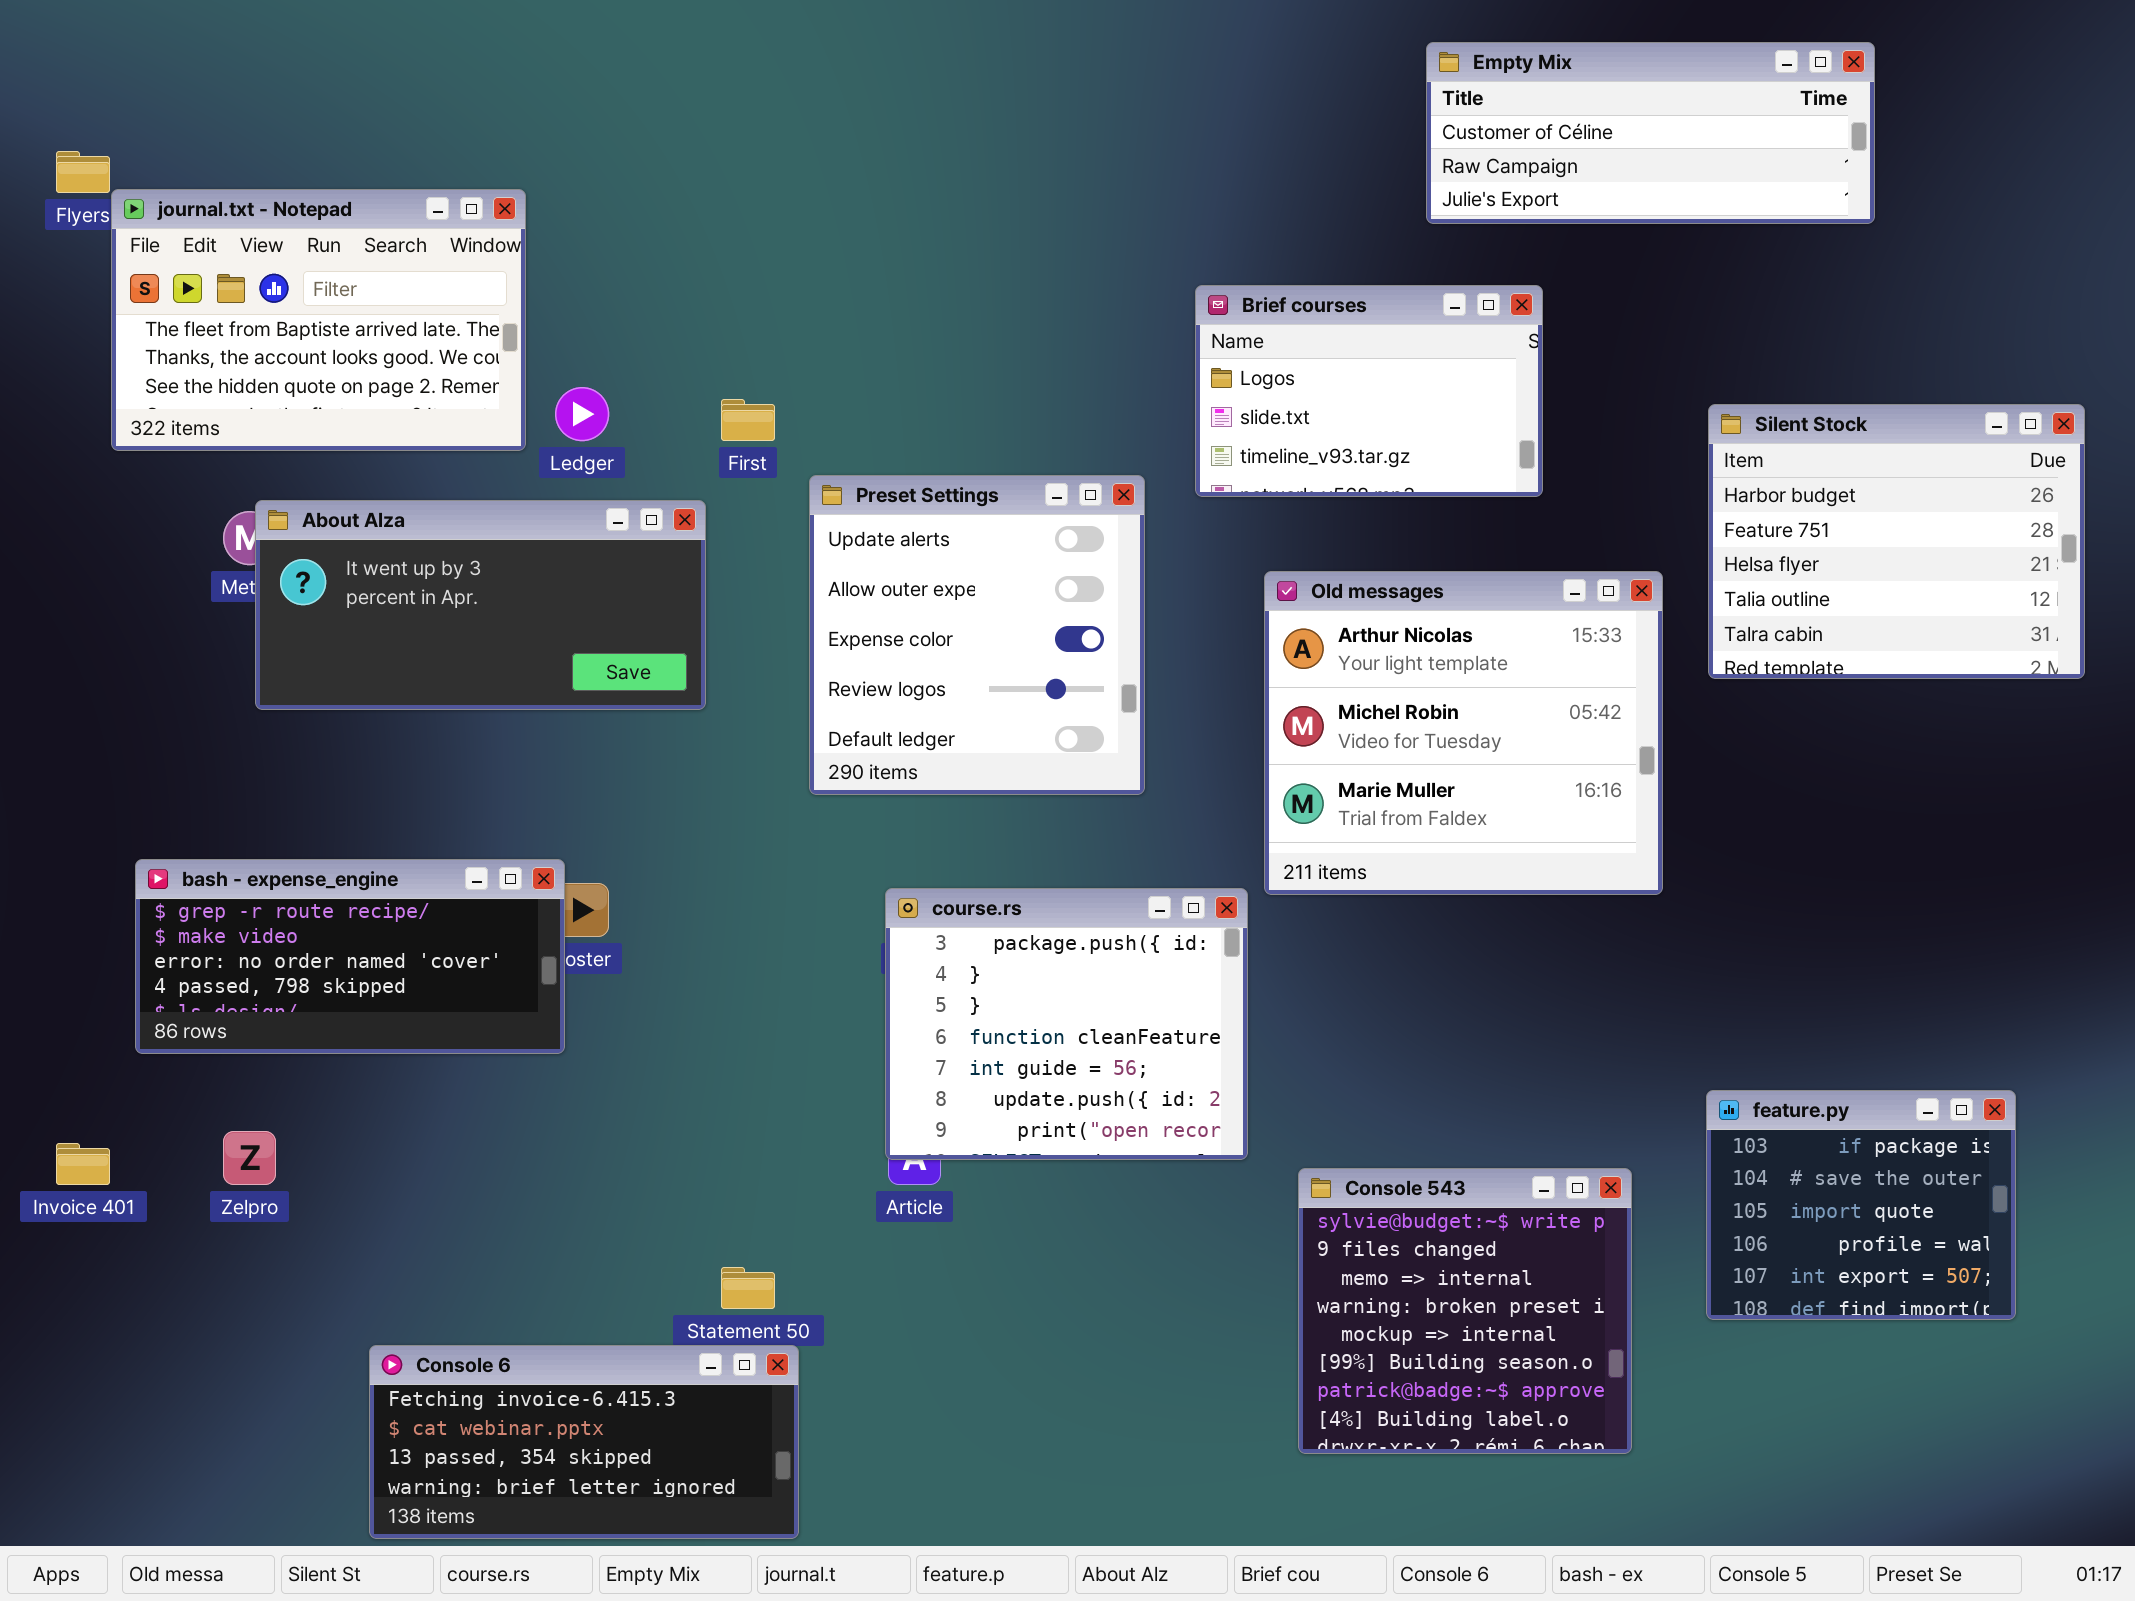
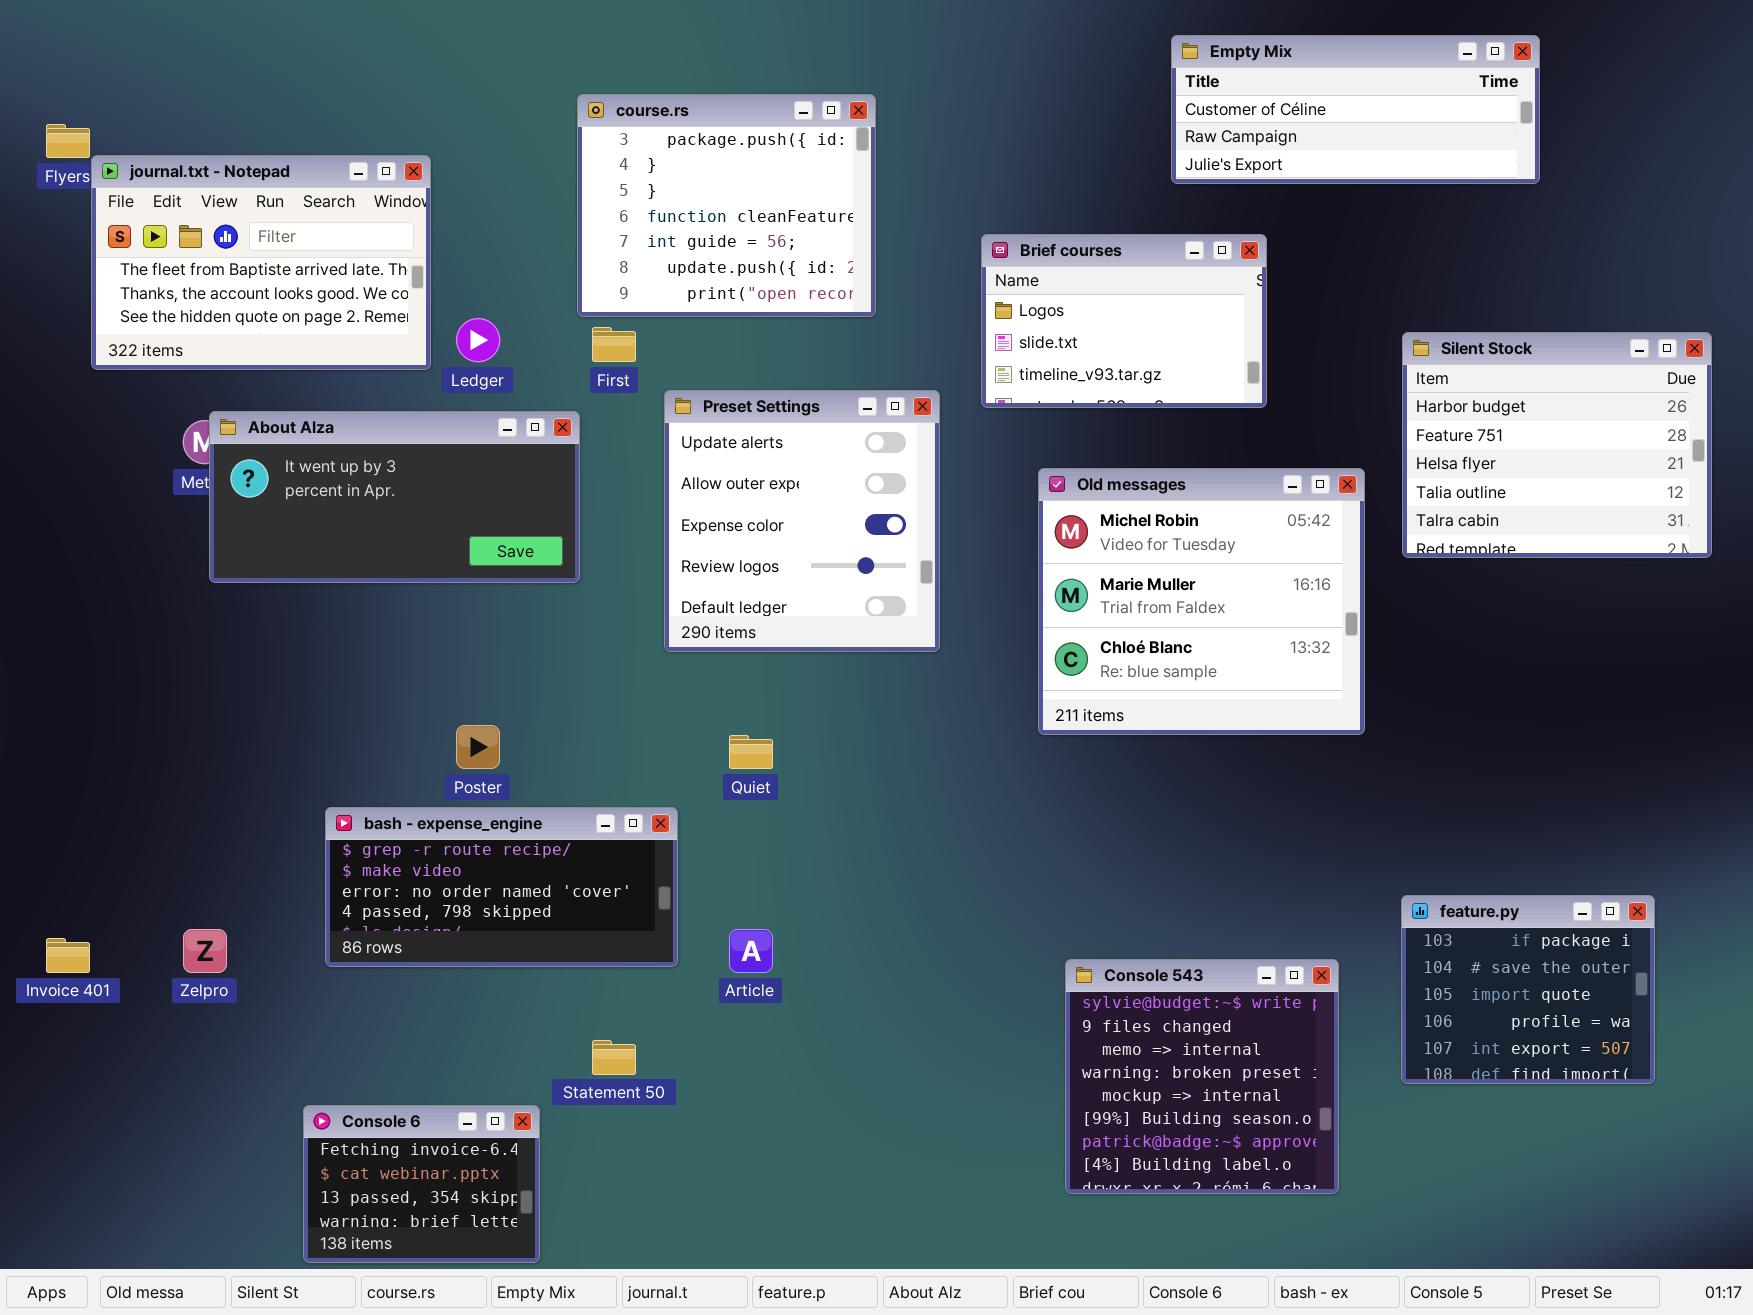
Old messages: [1264,571,1663,895] -> [1038,468,1365,735], scrolled down 1 row
bash - expense_engine: [135,859,565,1054] -> [325,807,678,967], moved
course.rs: [885,888,1248,1160] -> [577,94,876,317], moved
Console 6: [369,1345,799,1539] -> [303,1105,540,1263], resized

